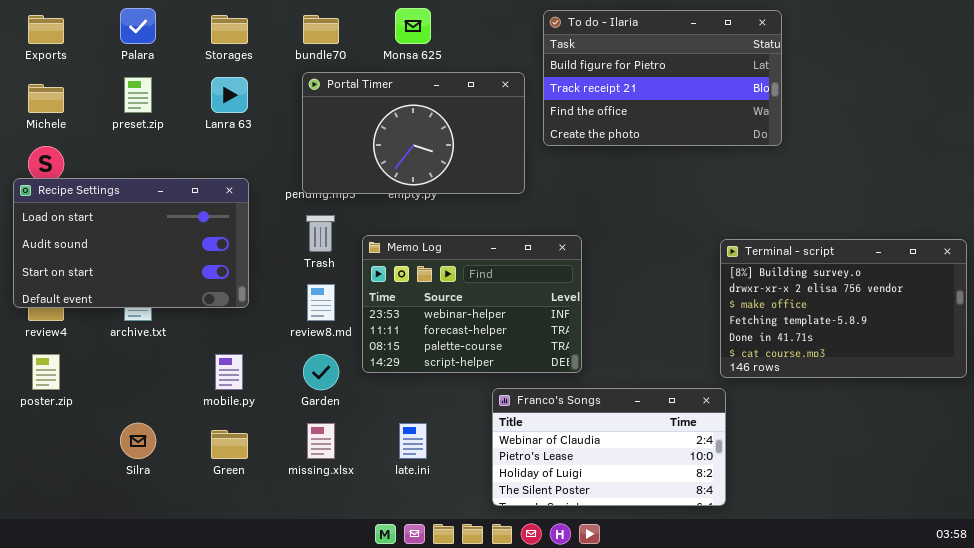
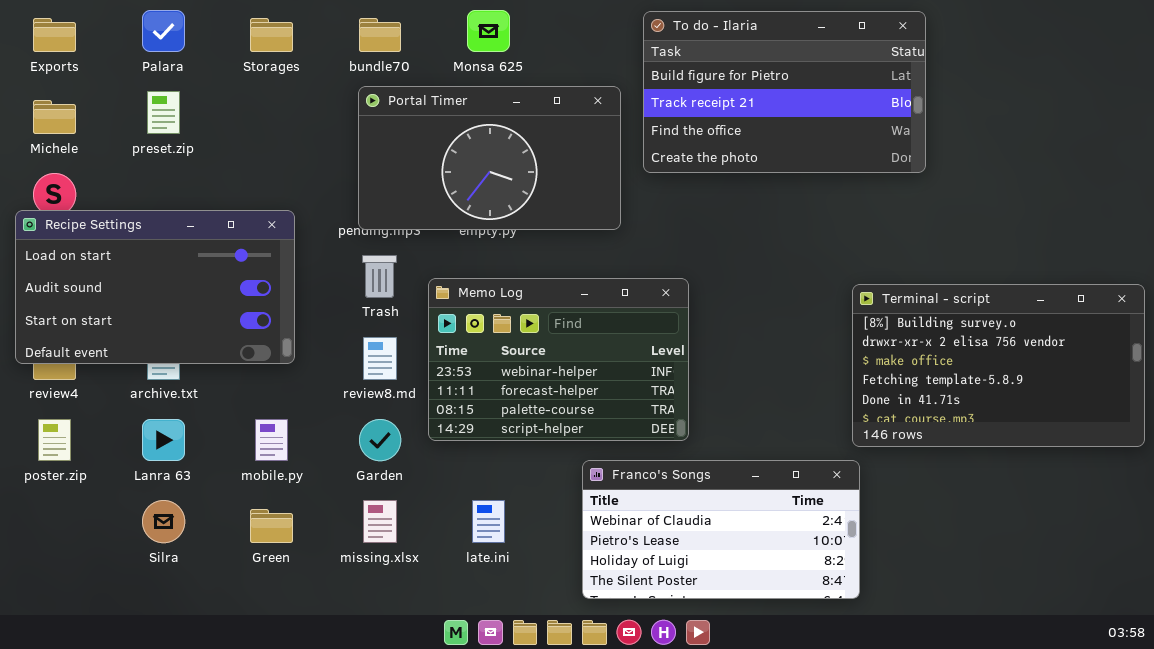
Lanra 63: [211,77,248,113] -> [142,419,185,461], moved

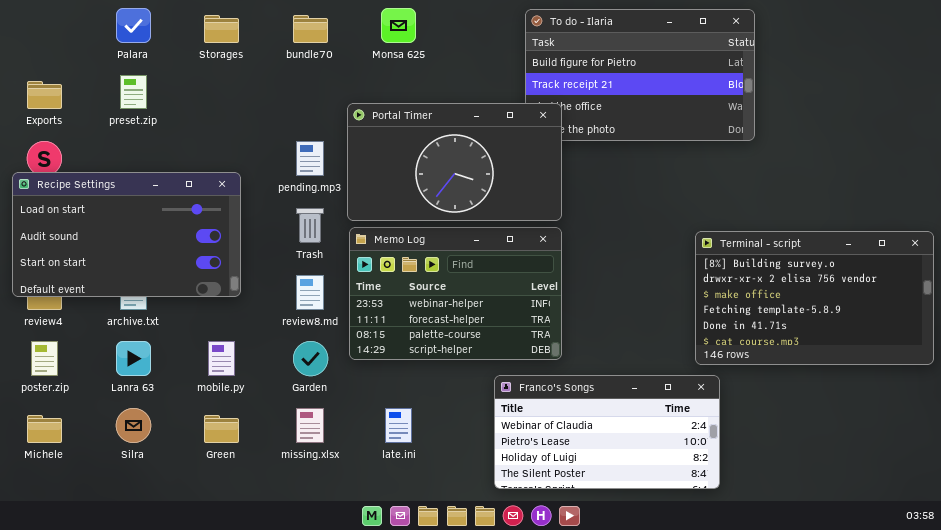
Exports: [33,18,76,52] -> [27,81,62,109], moved
Portal Timer: [358,86,621,230] -> [347,103,562,221], moved
Michele: [33,100,76,134] -> [27,415,62,443], moved
Franco's Songs: [582,460,860,599] -> [494,375,720,489], moved

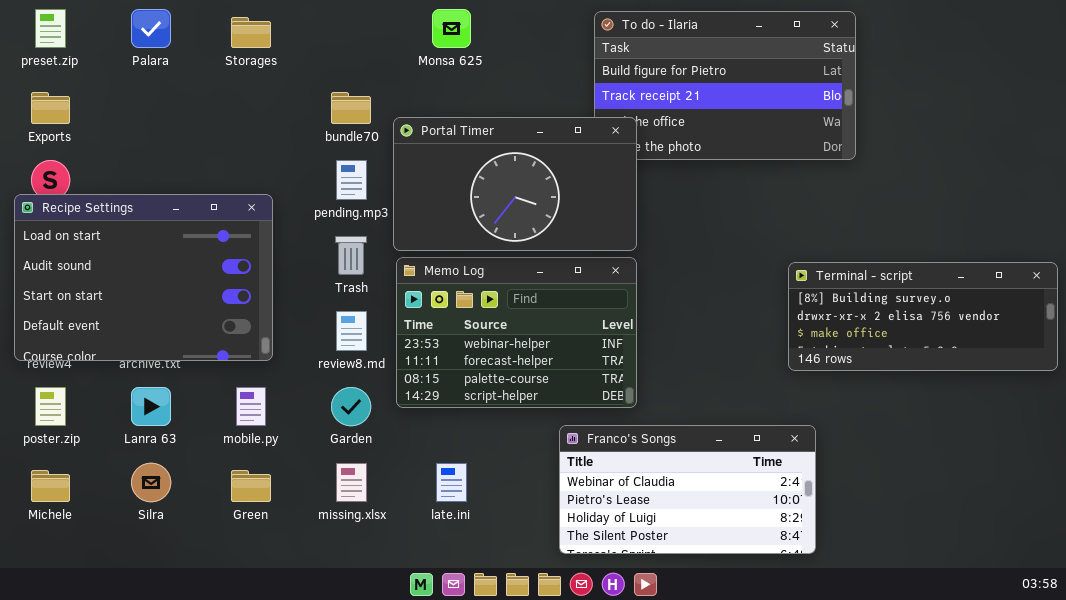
bundle70: [293,15,328,43] -> [331,92,371,124], moved
preset.zip: [120,75,147,109] -> [35,9,66,48], moved
Recipe Settings: [12,172,241,297] -> [14,194,273,361], resized
Terminal - script: [695,231,934,365] -> [788,262,1058,371], resized

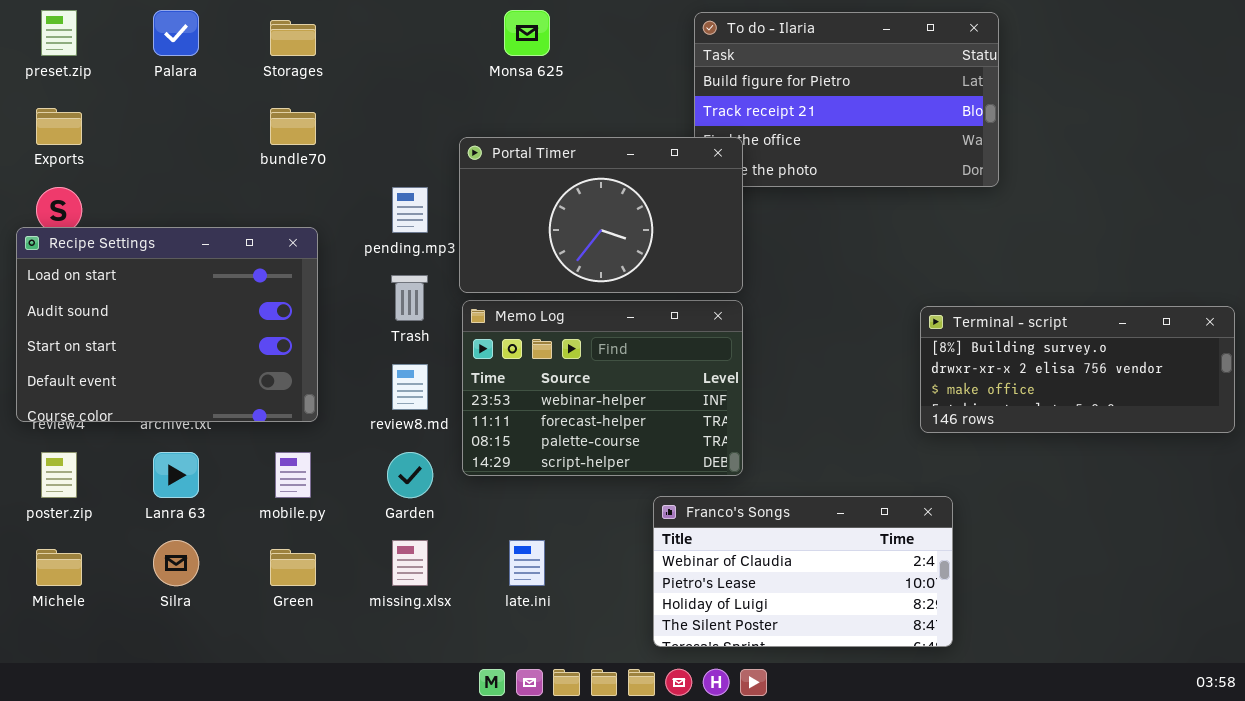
bundle70: [331,92,371,124] -> [270,108,316,145], moved

